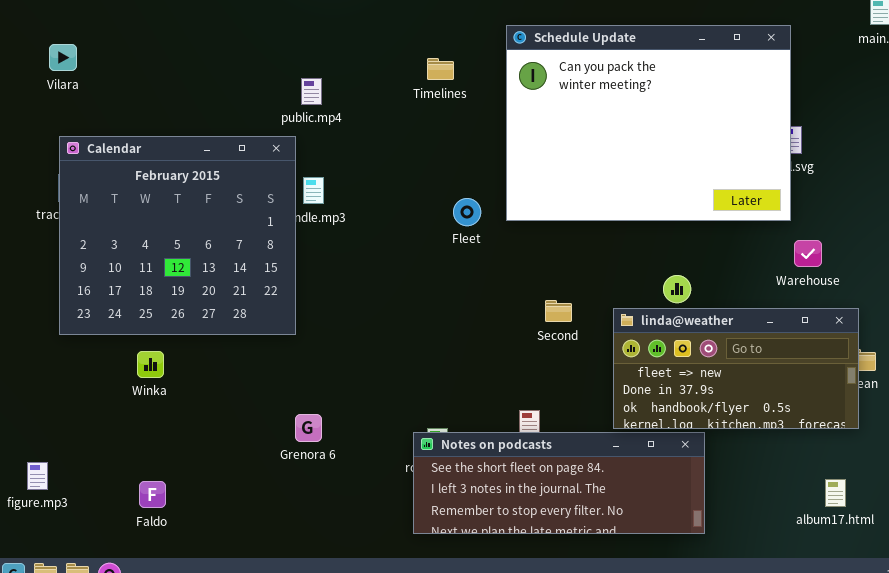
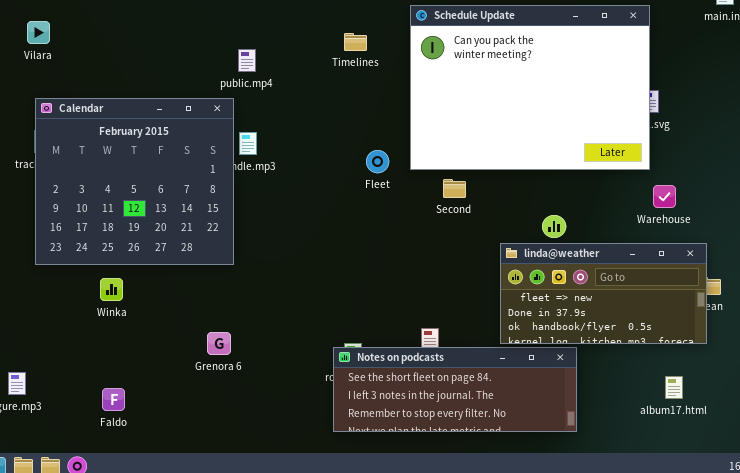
Second: [545,300,572,322] -> [443,179,466,198], moved
Grenora 6: [295,414,322,442] -> [207,332,231,355], moved
album17.html: [825,479,846,507] -> [665,376,683,399], moved

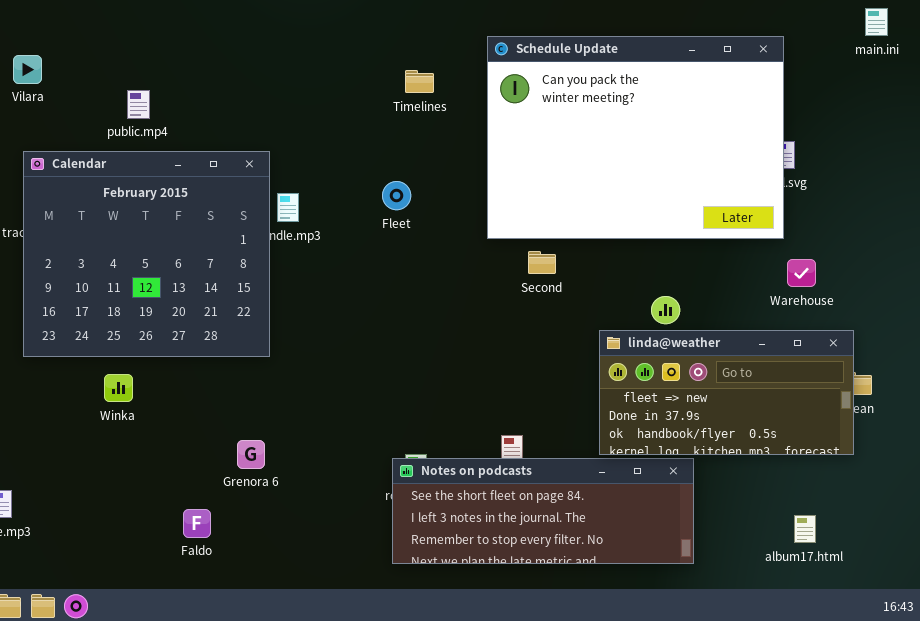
public.mp4: [238,49,256,72] -> [127,90,150,119], moved
Fleet: [366,150,389,173] -> [382,181,411,210], moved
album17.html: [665,376,683,399] -> [794,515,816,543], moved
Faldo: [102,388,125,411] -> [183,509,211,538], moved

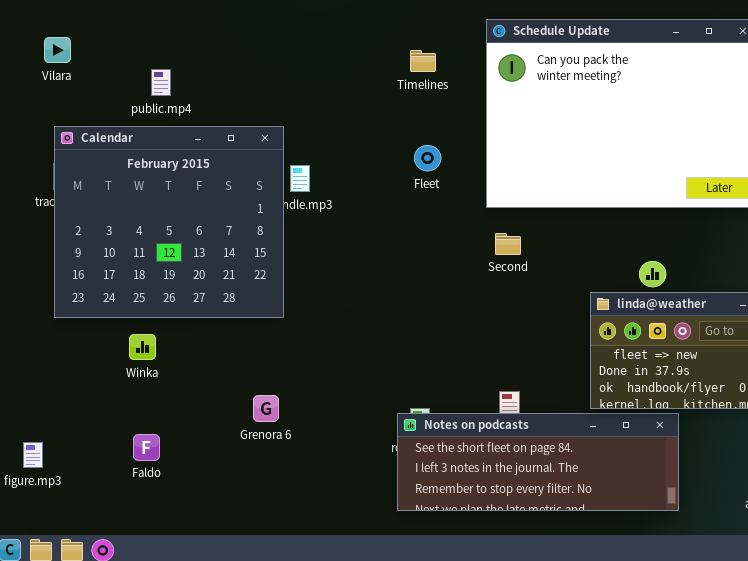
Fleet: [382,181,411,210] -> [414,145,441,171], moved
Second: [528,251,556,274] -> [495,233,521,255], moved
Faldo: [183,509,211,538] -> [133,434,160,461], moved

